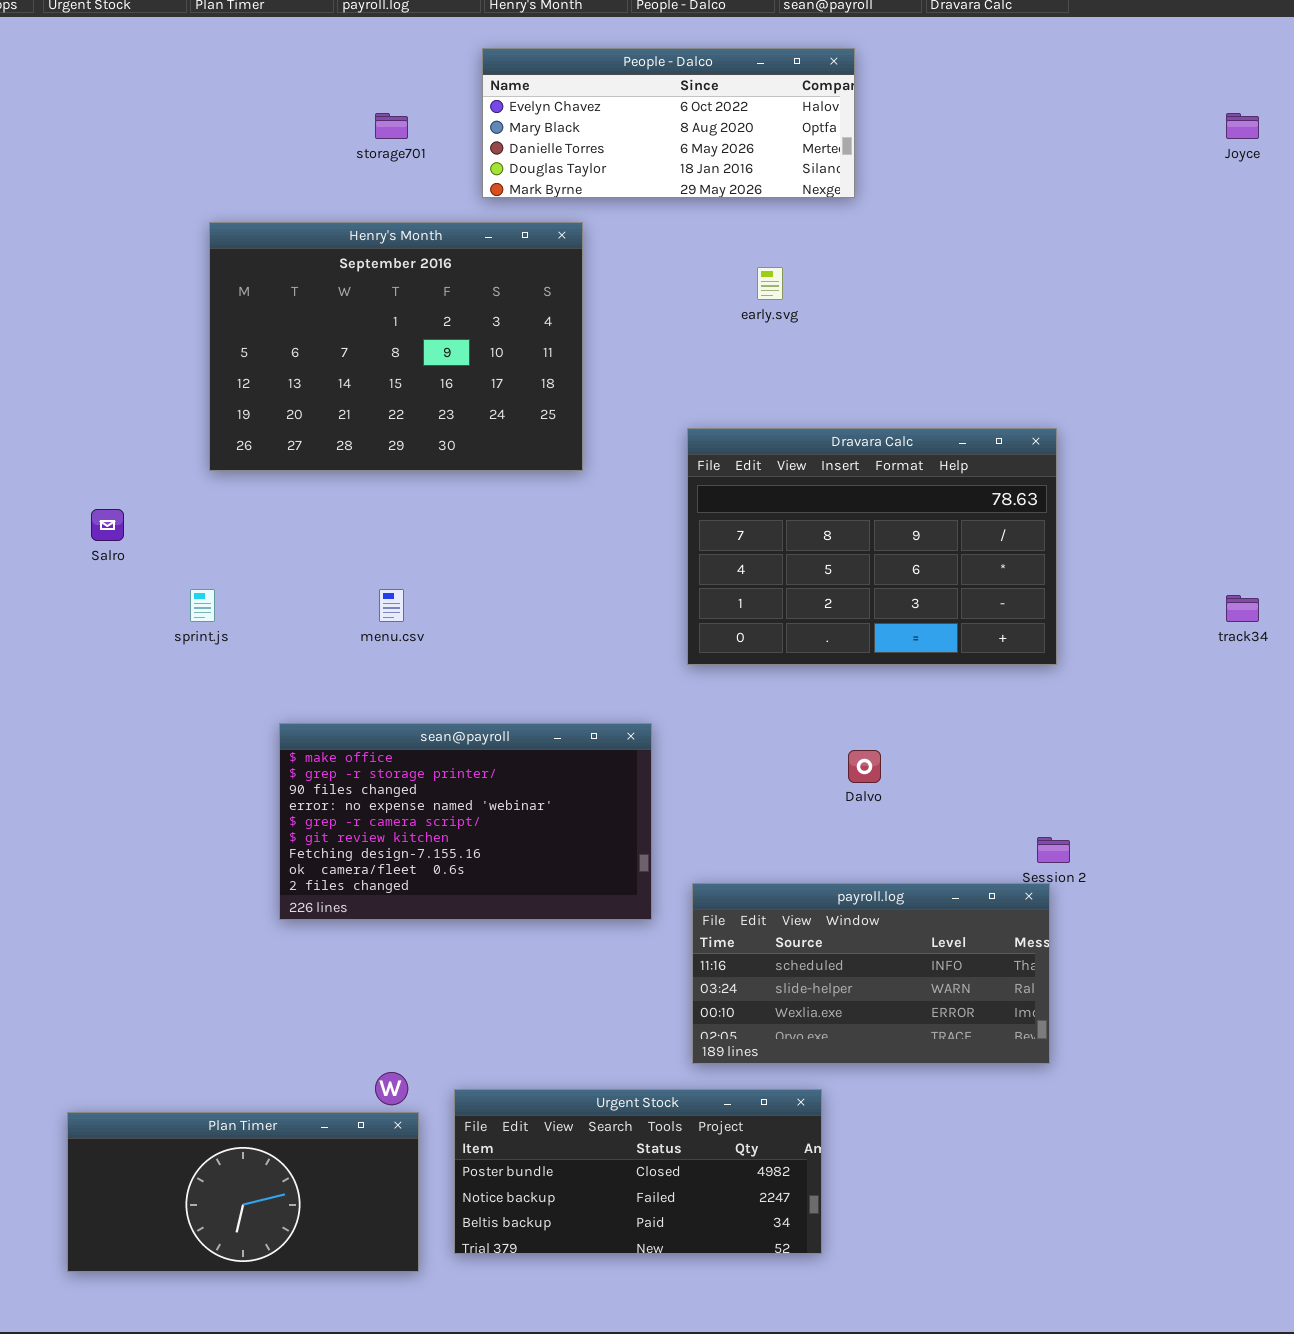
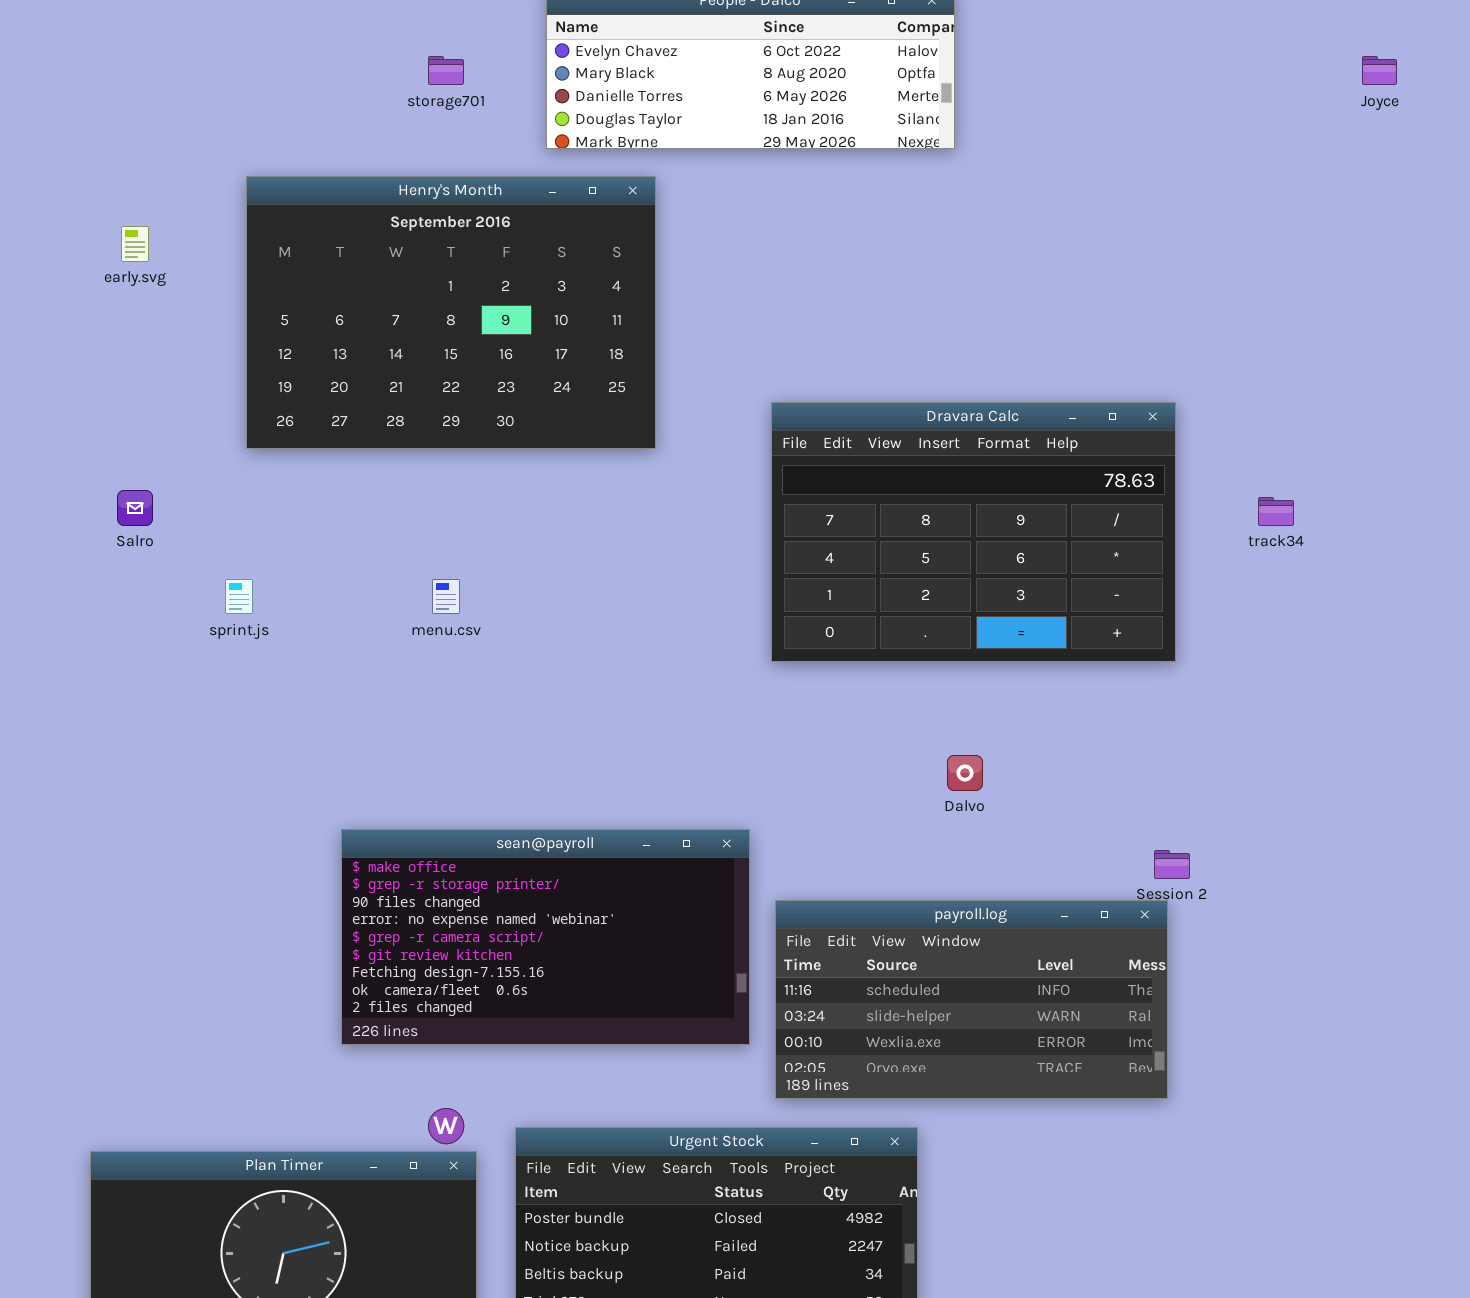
early.svg: [757,267,783,300] -> [121,226,149,262], moved
track34: [1226,595,1259,622] -> [1258,497,1294,526], moved
sean@payroll: [279,723,652,920] -> [341,829,750,1045], moved

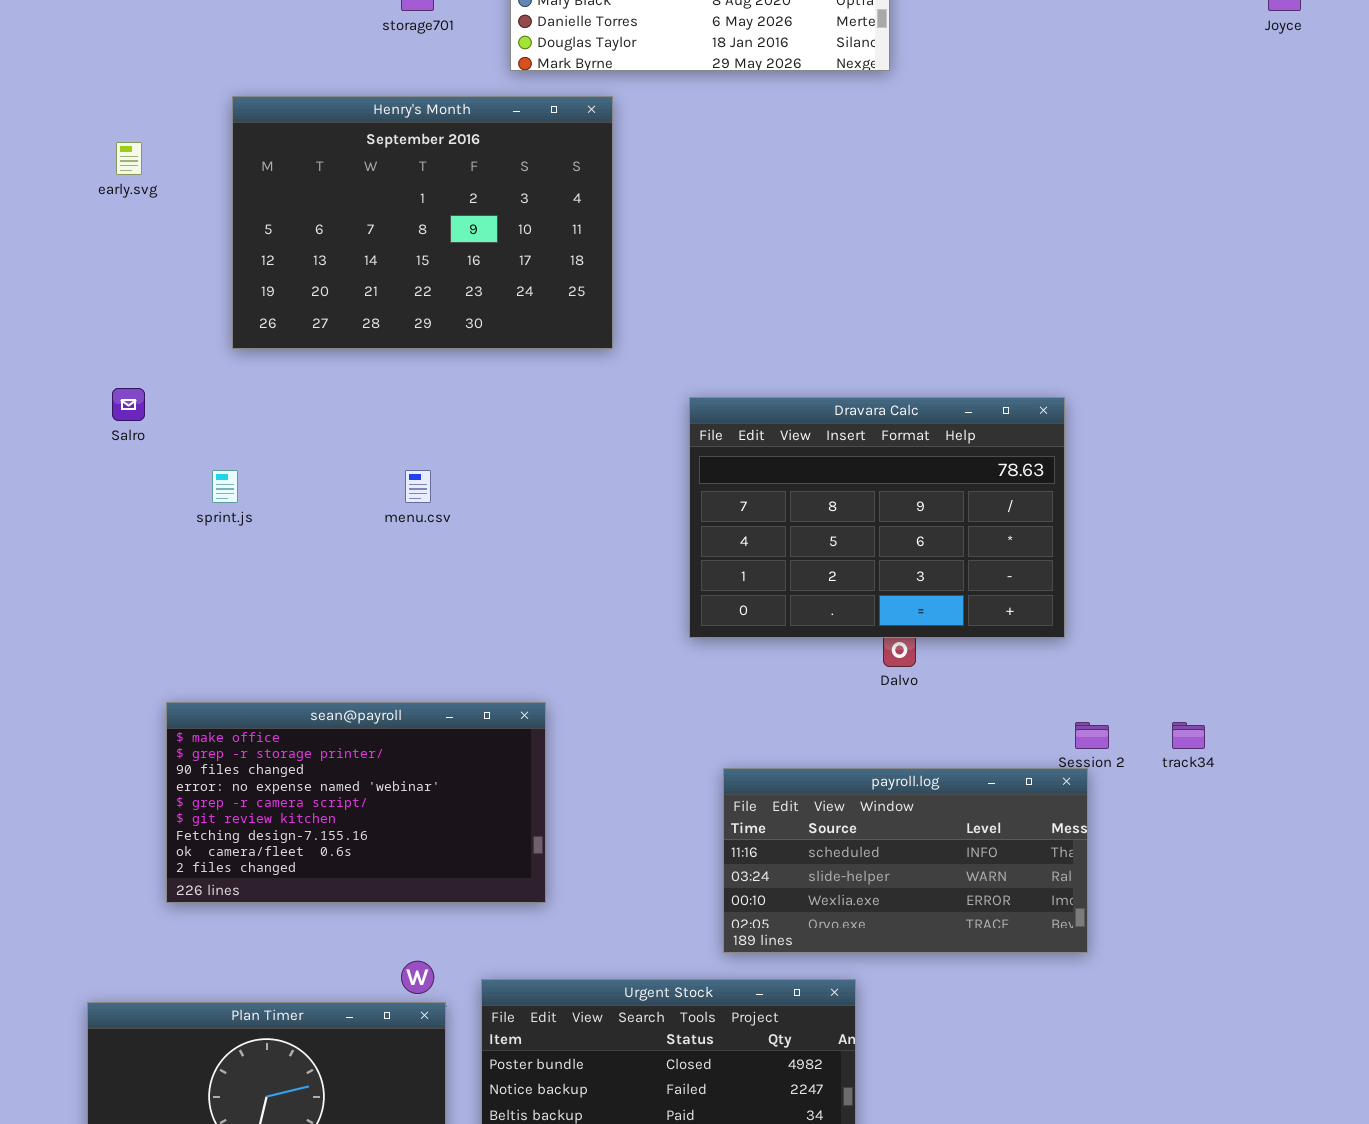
Dravara Calc: [771,402,1176,662] -> [689,397,1065,638], moved
track34: [1258,497,1294,526] -> [1172,722,1205,749], moved
sean@payroll: [341,829,750,1045] -> [166,702,546,903], moved

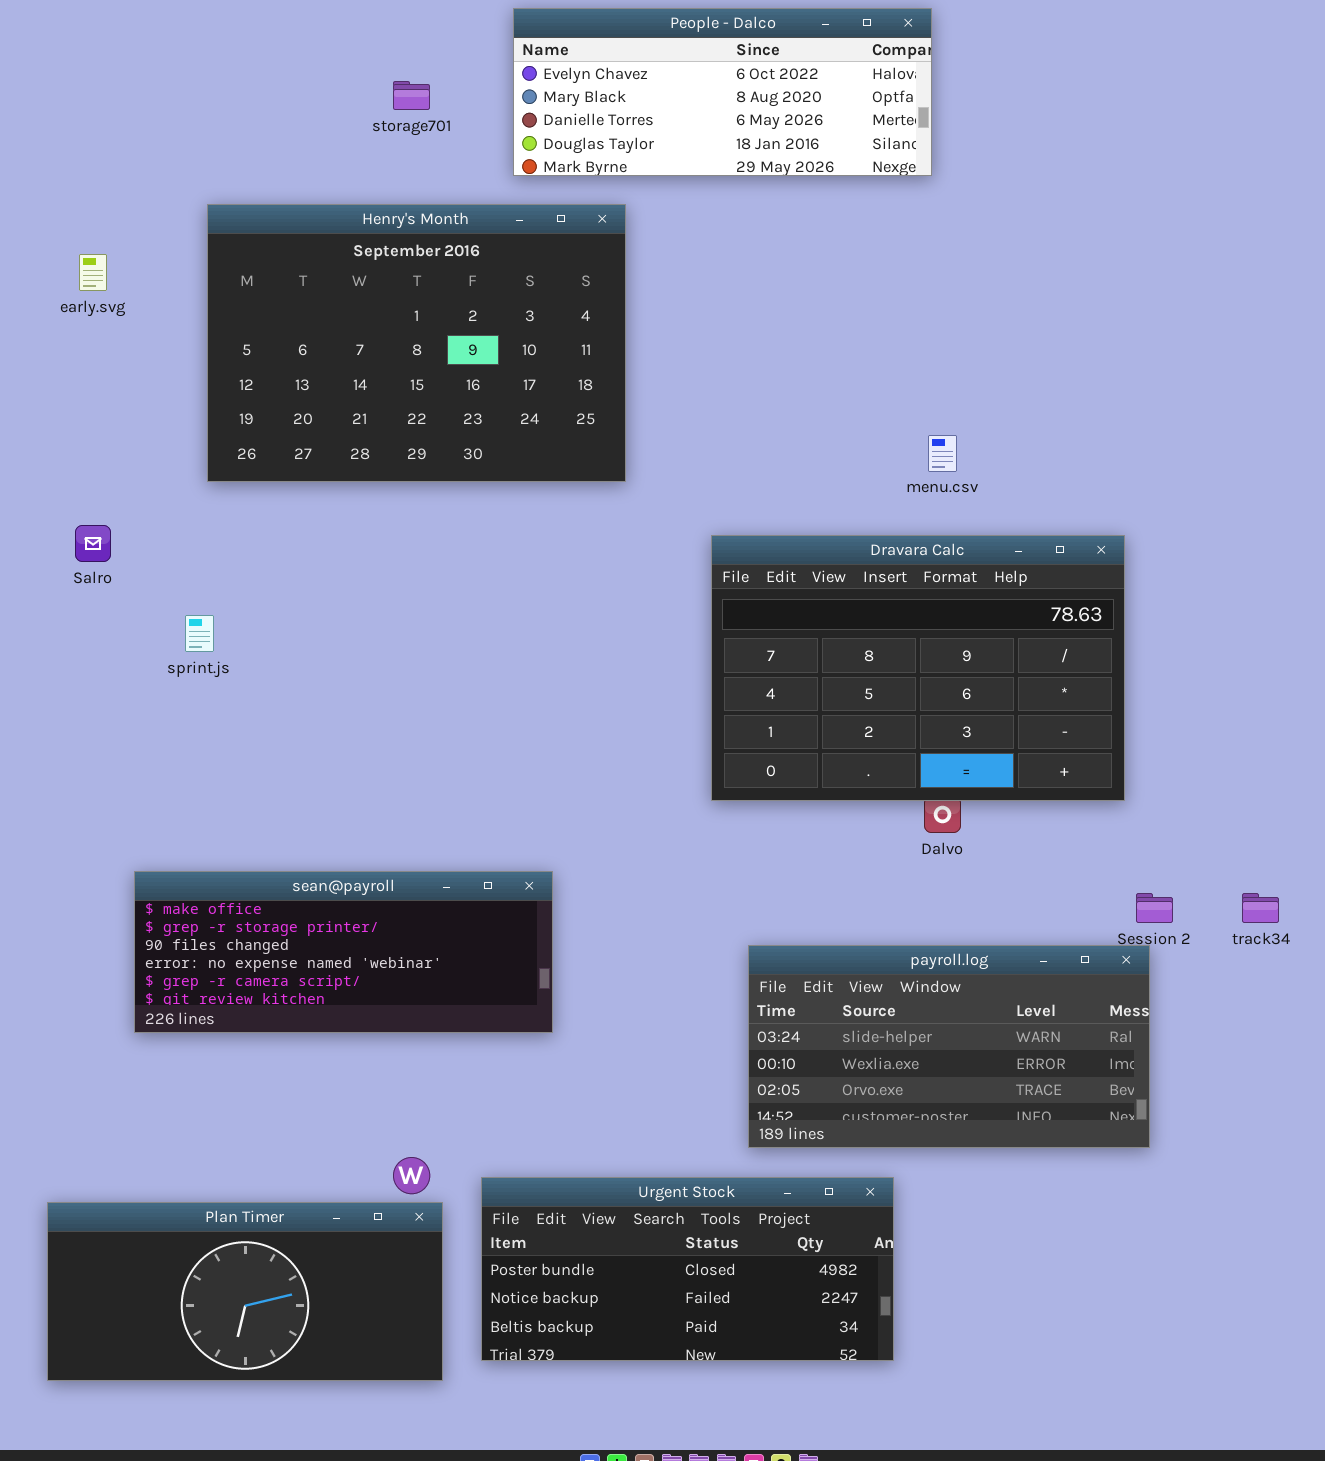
menu.csv: [405,470,431,503] -> [928,435,957,472], moved
sean@payroll: [166,702,546,903] -> [134,871,553,1033], resized
payroll.log: [723,768,1088,953] -> [748,945,1150,1148], scrolled down 1 row

